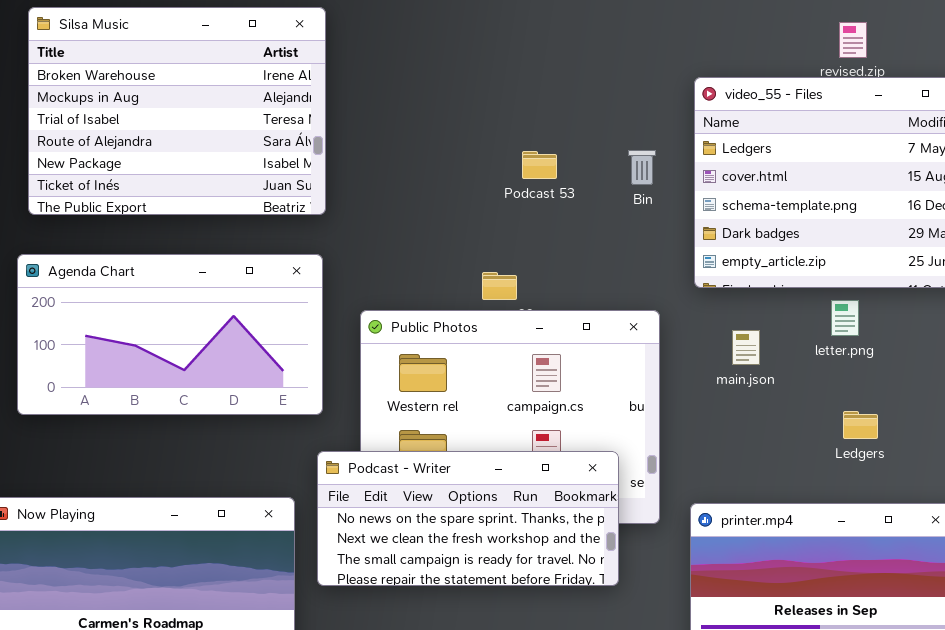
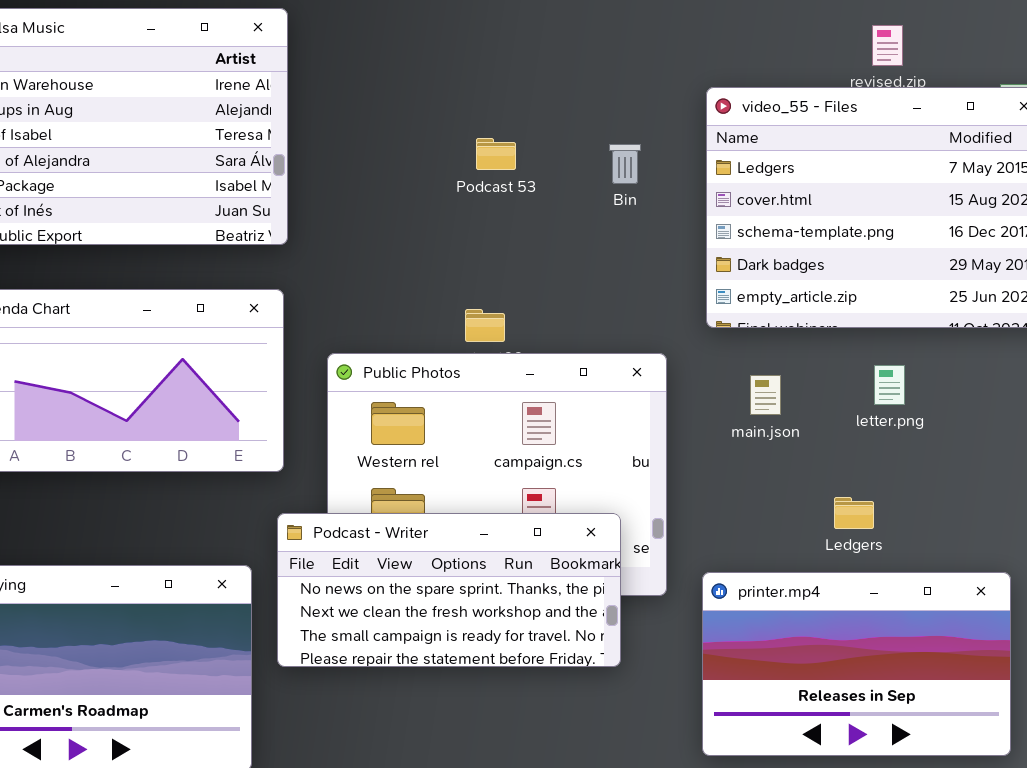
Bin: [628,150,656,185] -> [609,144,641,184], moved
Podcast 53: [522,151,557,179] -> [476,138,516,170], moved
letter.png: [831,300,859,336] -> [874,365,905,405], moved
Ledgers: [843,411,878,439] -> [834,497,874,529], moved

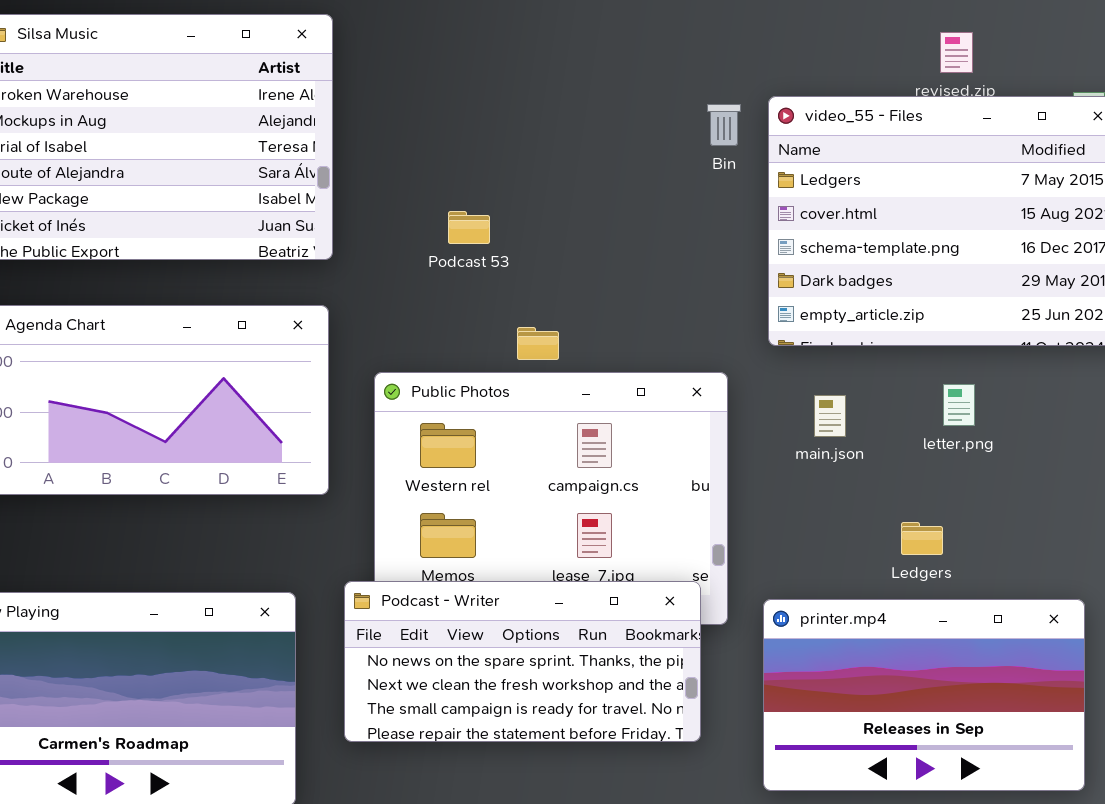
Podcast 53: [476,138,516,170] -> [448,211,490,244], moved
Bin: [609,144,641,184] -> [707,104,741,146], moved
Podcast - Writer: [277,513,621,667] -> [344,581,701,742], moved

